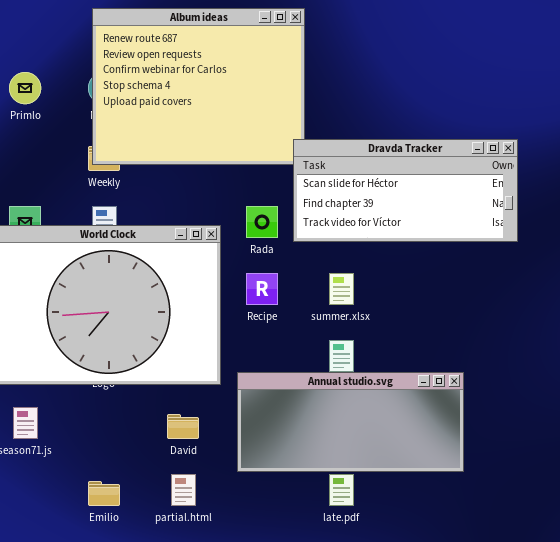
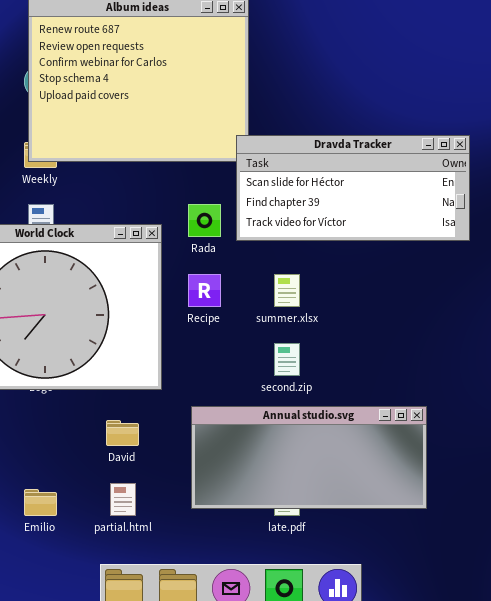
Annual studio.svg: [237,372,464,472] -> [191,406,427,509], moved

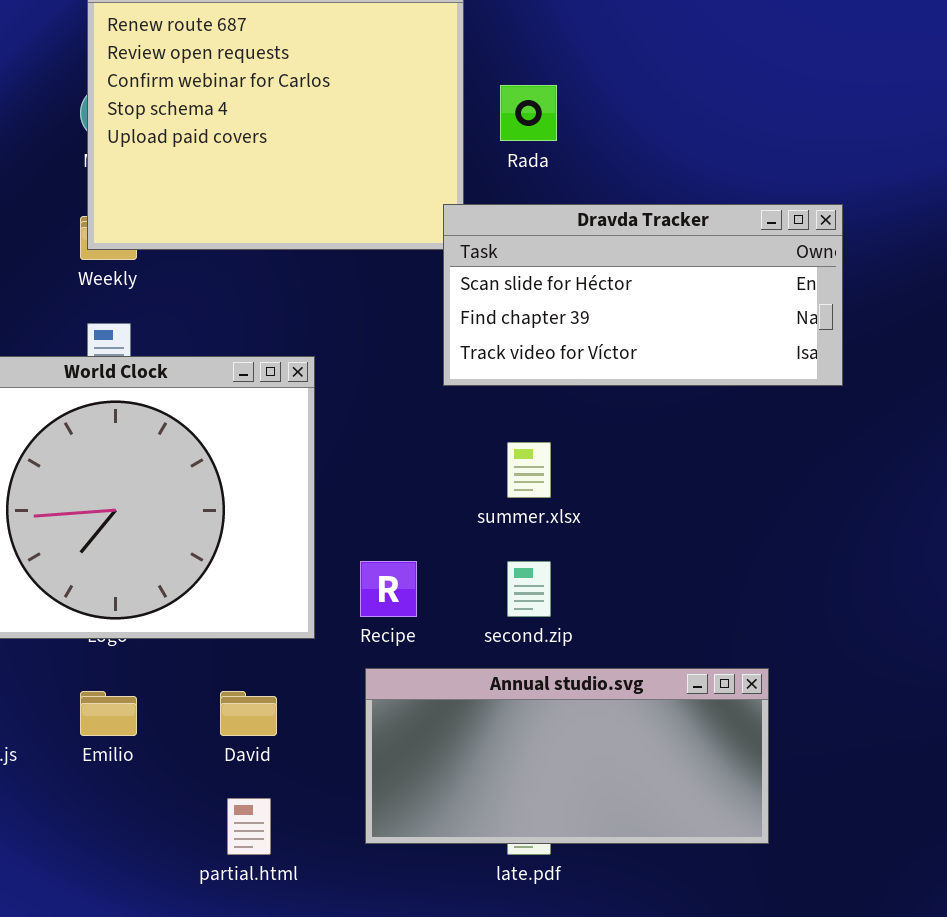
Rada: [188,204,221,237] -> [500,85,557,141], moved
Recipe: [188,274,221,307] -> [360,561,417,617], moved
Emilio: [24,489,57,516] -> [80,691,137,736], moved

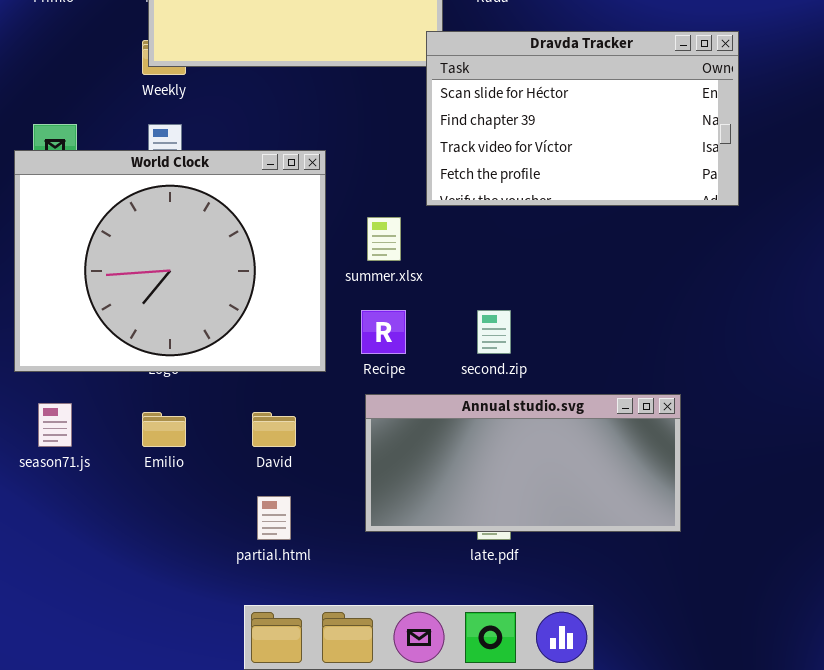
Dravda Tracker: [443,204,843,386] -> [426,31,739,206], resized
summer.xlsx: [507,442,551,498] -> [367,217,401,261], moved

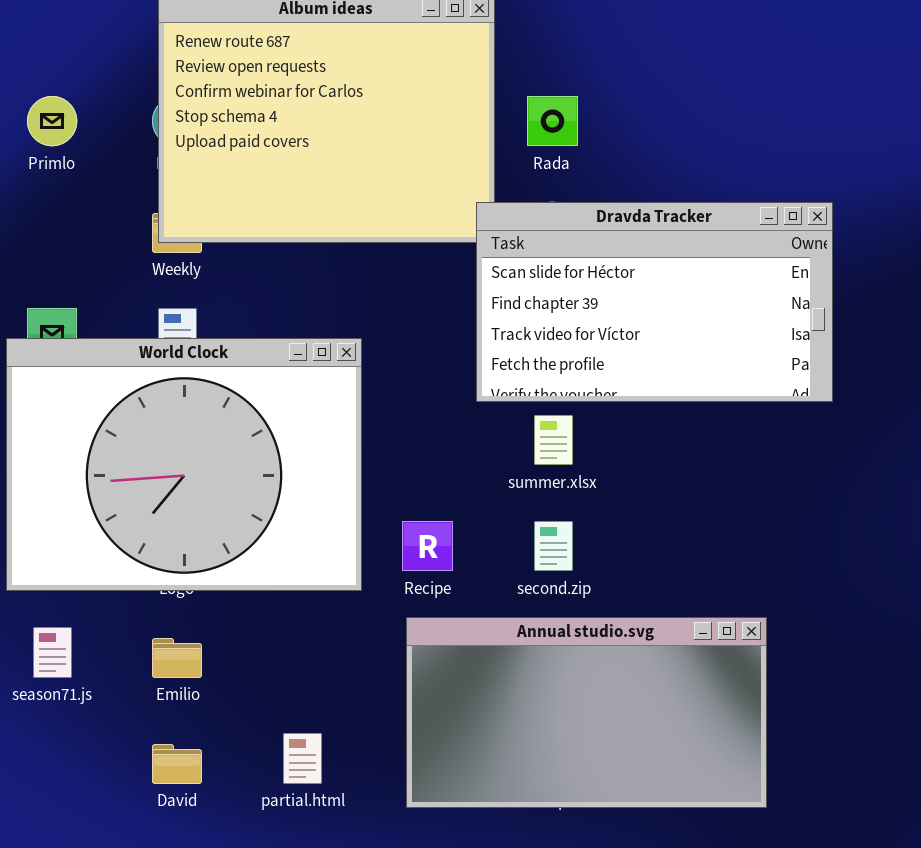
summer.xlsx: [367,217,401,261] -> [534,415,573,465], moved
Annual studio.svg: [365,394,681,532] -> [406,617,767,808], resized
David: [252,412,296,447] -> [152,744,202,784], moved

